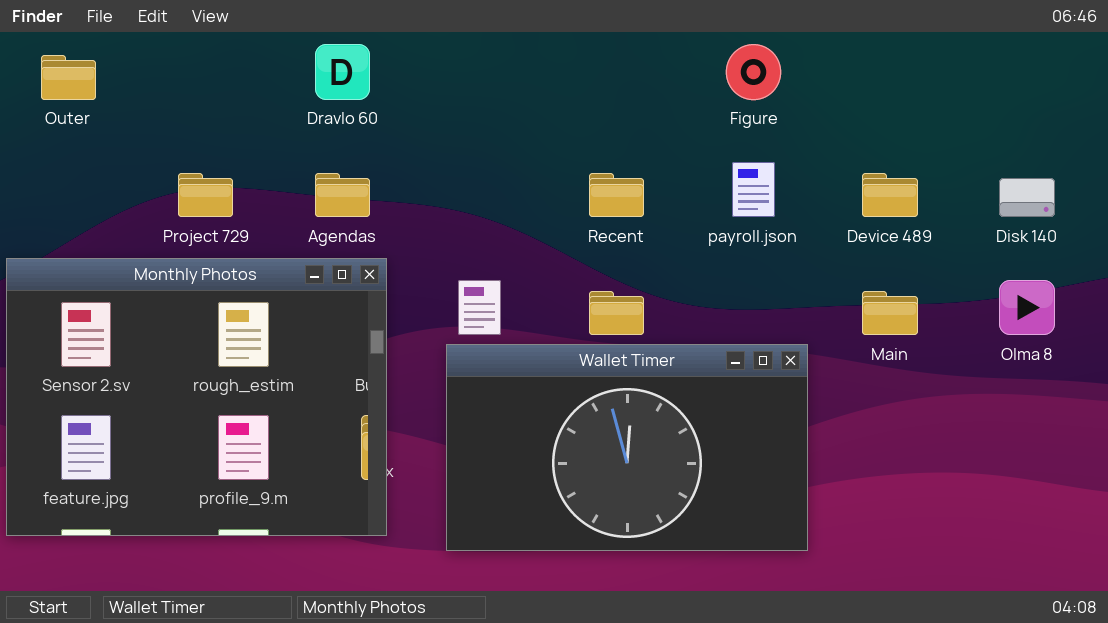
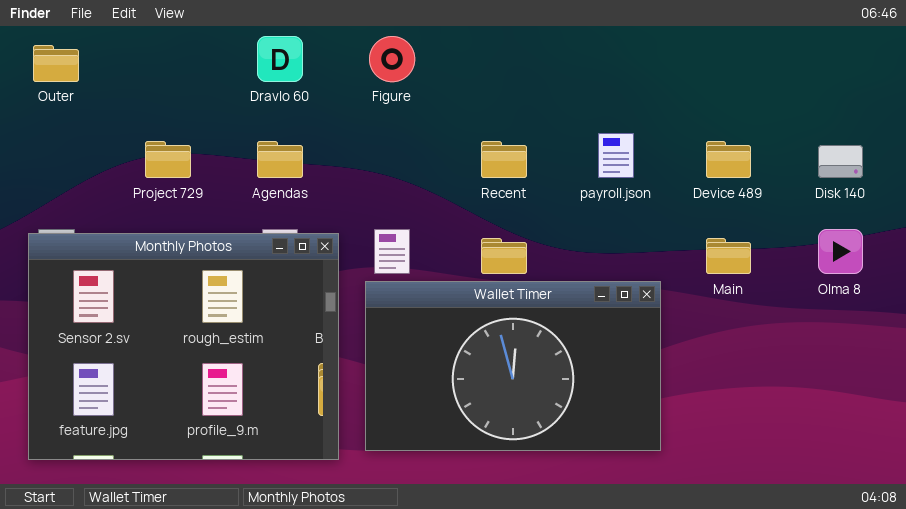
Figure: [726,44,781,100] -> [369,36,415,82], moved
Monthly Photos: [6,258,387,536] -> [28,233,339,460], moved

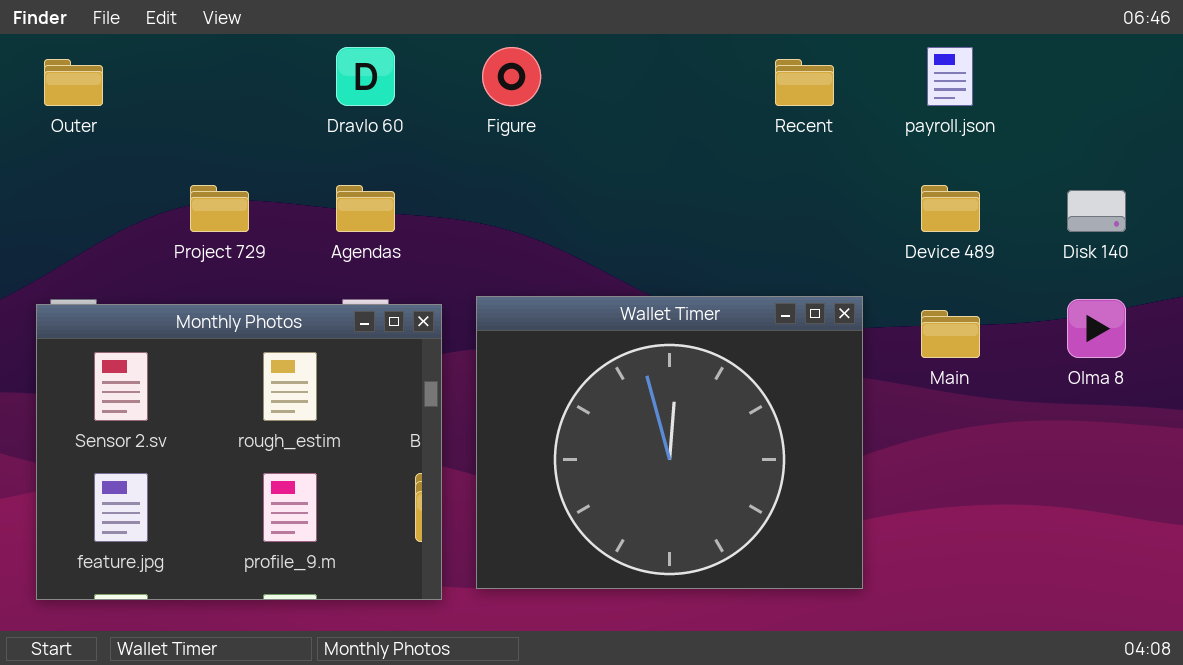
payroll.json: [598,133,634,178] -> [927,47,973,106], moved
Recent: [481,141,527,178] -> [775,59,834,106], moved
Wallet Timer: [365,281,661,451] -> [476,296,863,589], resized

